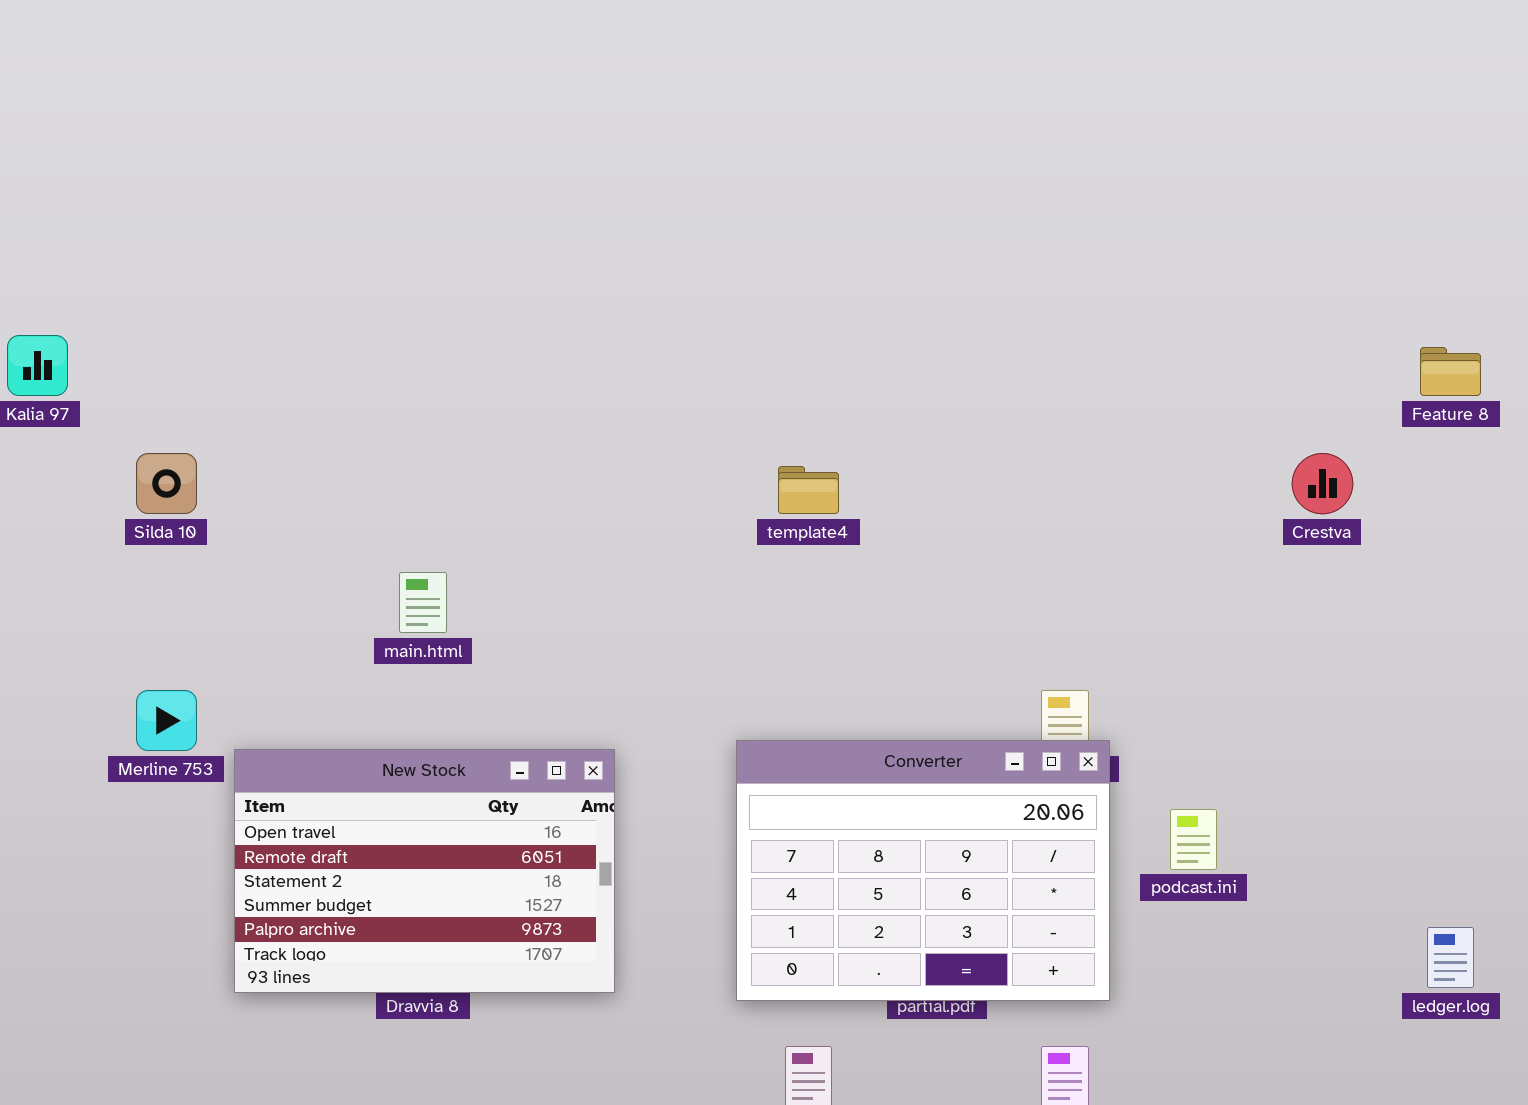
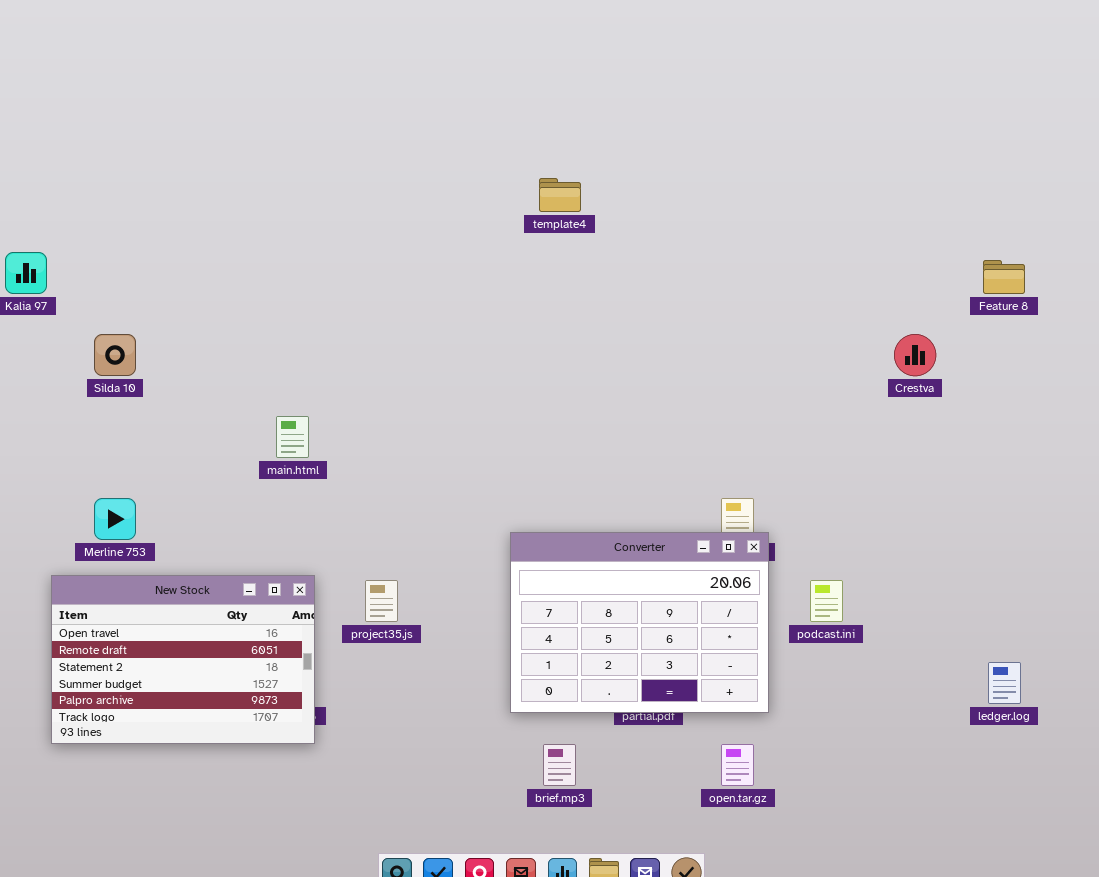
template4: [778,466,839,514] -> [539,178,581,212], moved
New Stock: [234,749,615,993] -> [51,575,315,744], moved

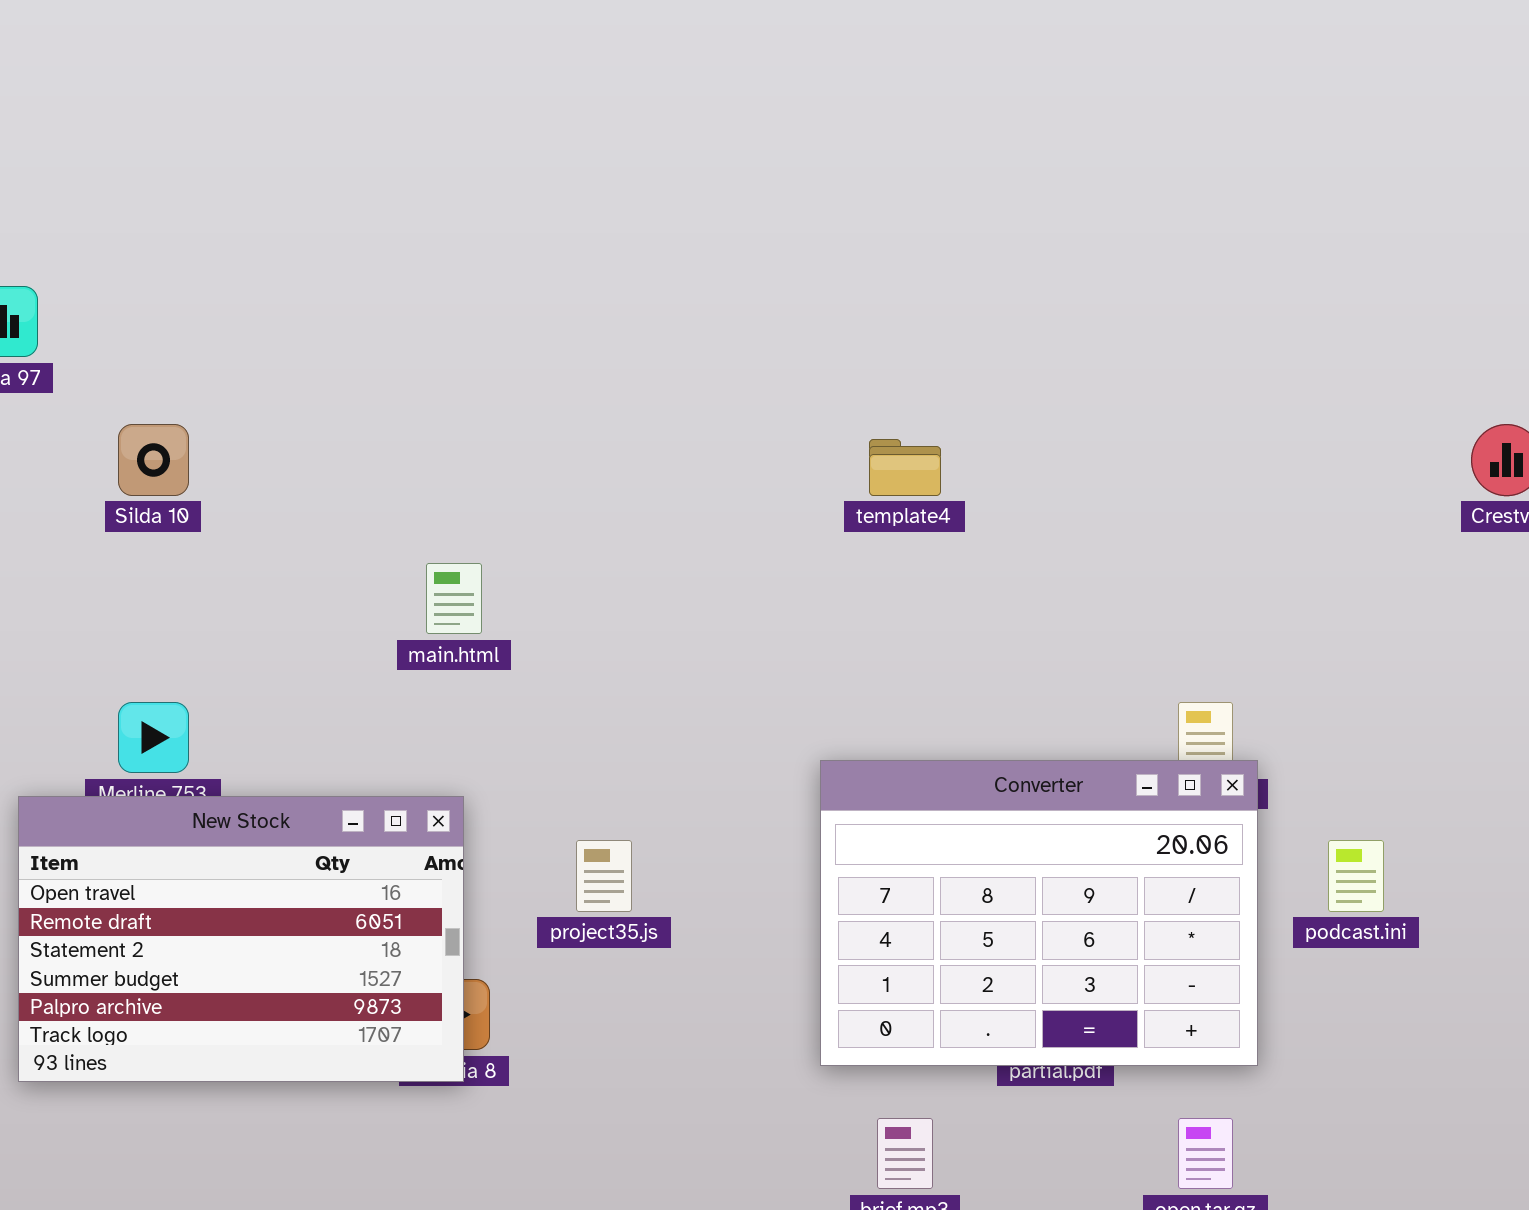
template4: [539,178,581,212] -> [869,439,941,496], moved
New Stock: [51,575,315,744] -> [18,796,464,1082], moved

